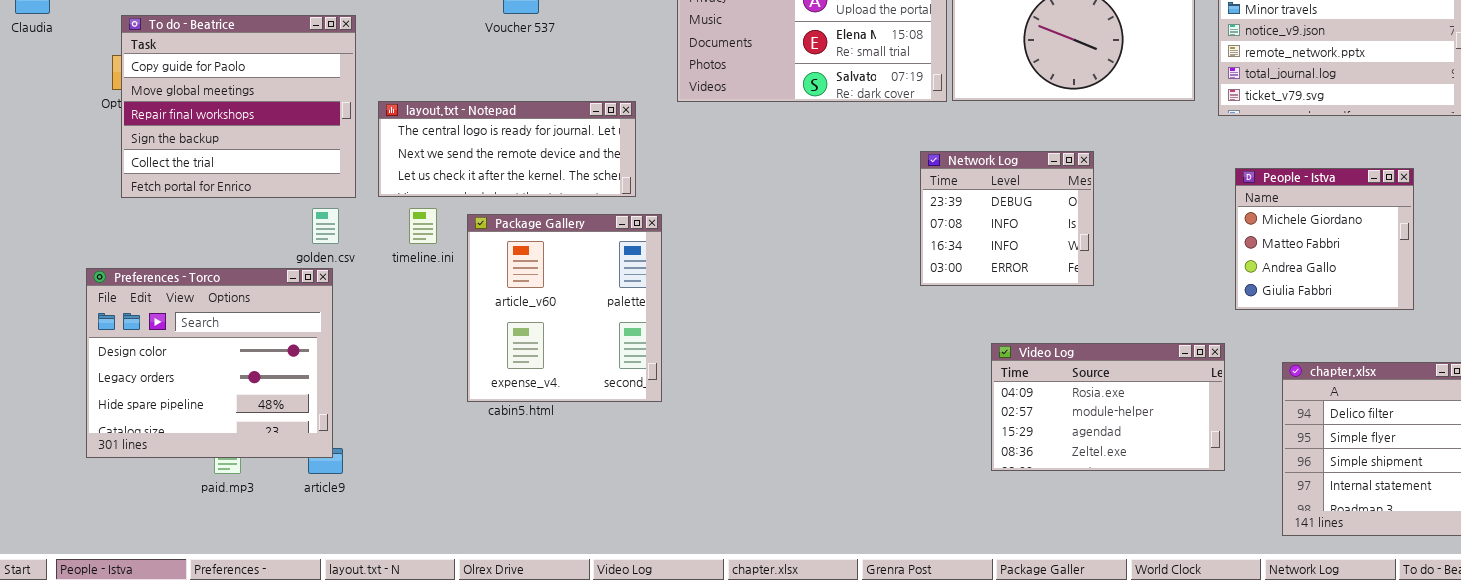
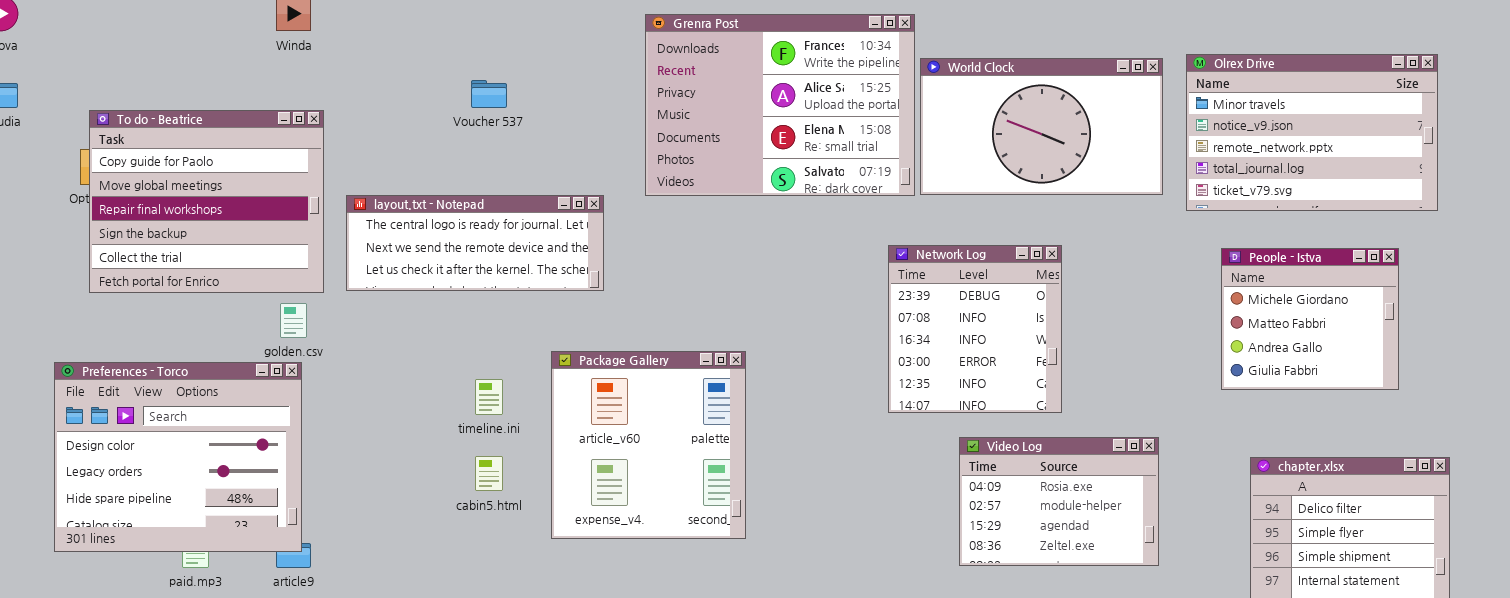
Network Log: [920,151,1094,286] -> [888,245,1062,413], resized
People - Istva: [1235,168,1414,310] -> [1221,248,1399,390], moved
timeline.ini: [409,208,437,244] -> [475,379,503,415], moved
Package Gallery: [467,214,662,402] -> [551,351,746,539], moved
Video Log: [991,343,1225,471] -> [959,437,1159,566], resized

